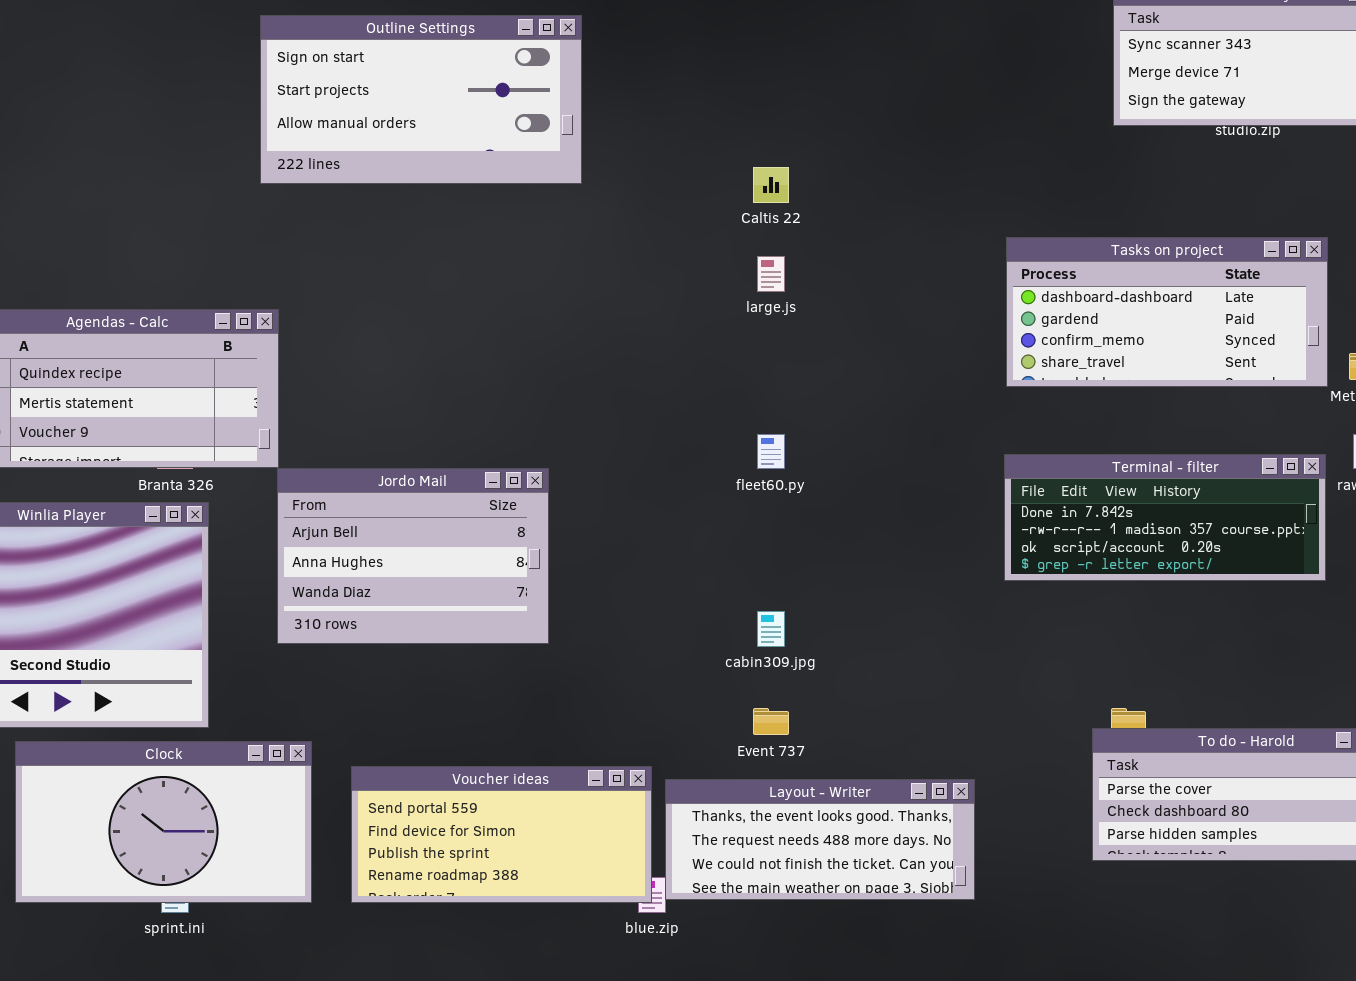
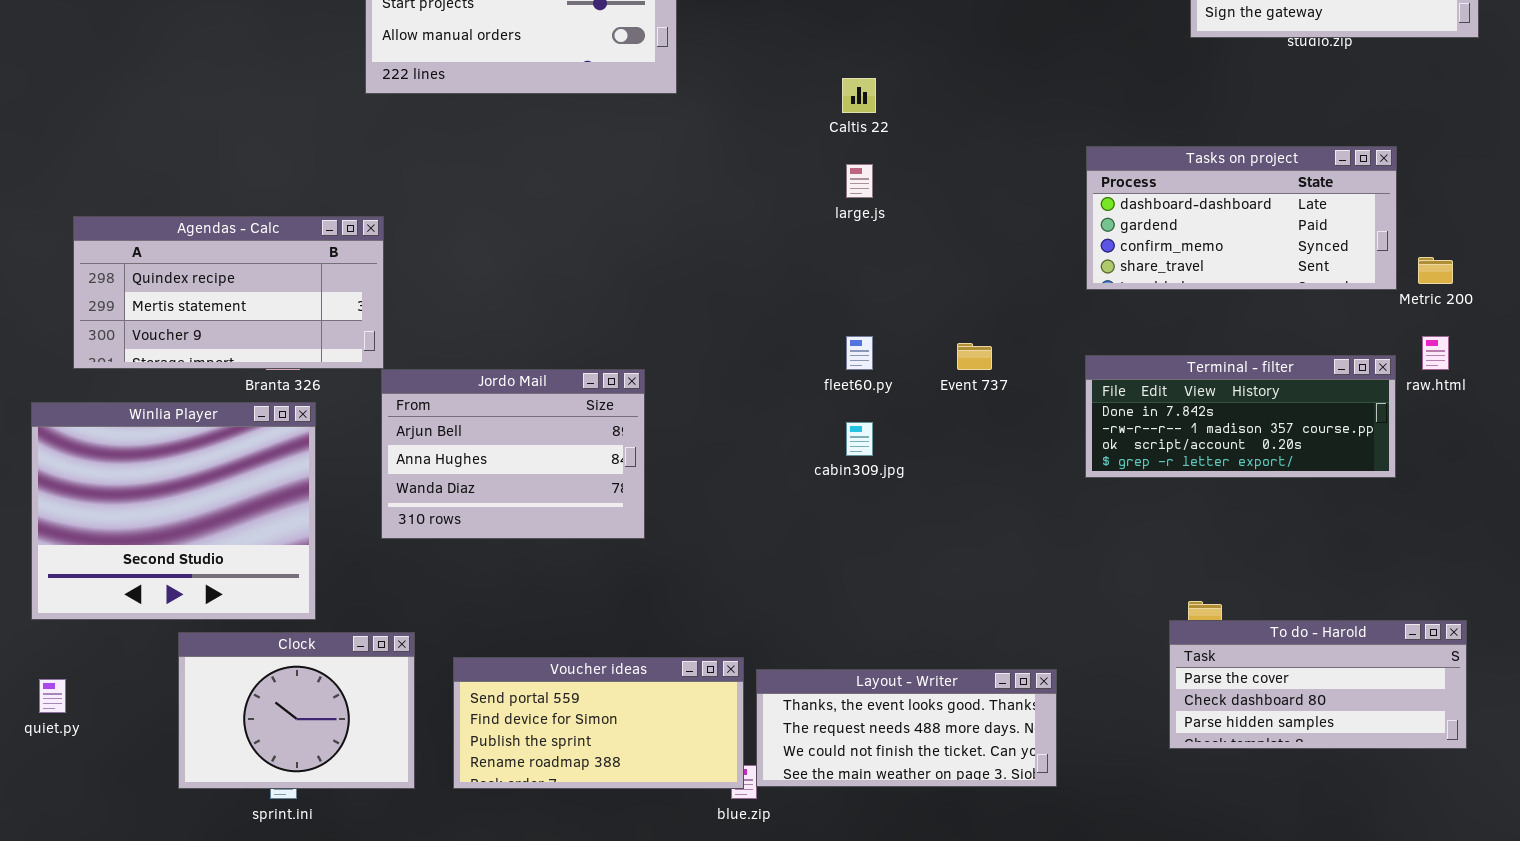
cabin309.jpg: [757,611,785,647] -> [846,422,873,456], moved
Event 737: [753,708,789,735] -> [957,343,992,370], moved
Clock: [15,741,312,903] -> [178,632,415,789], resized

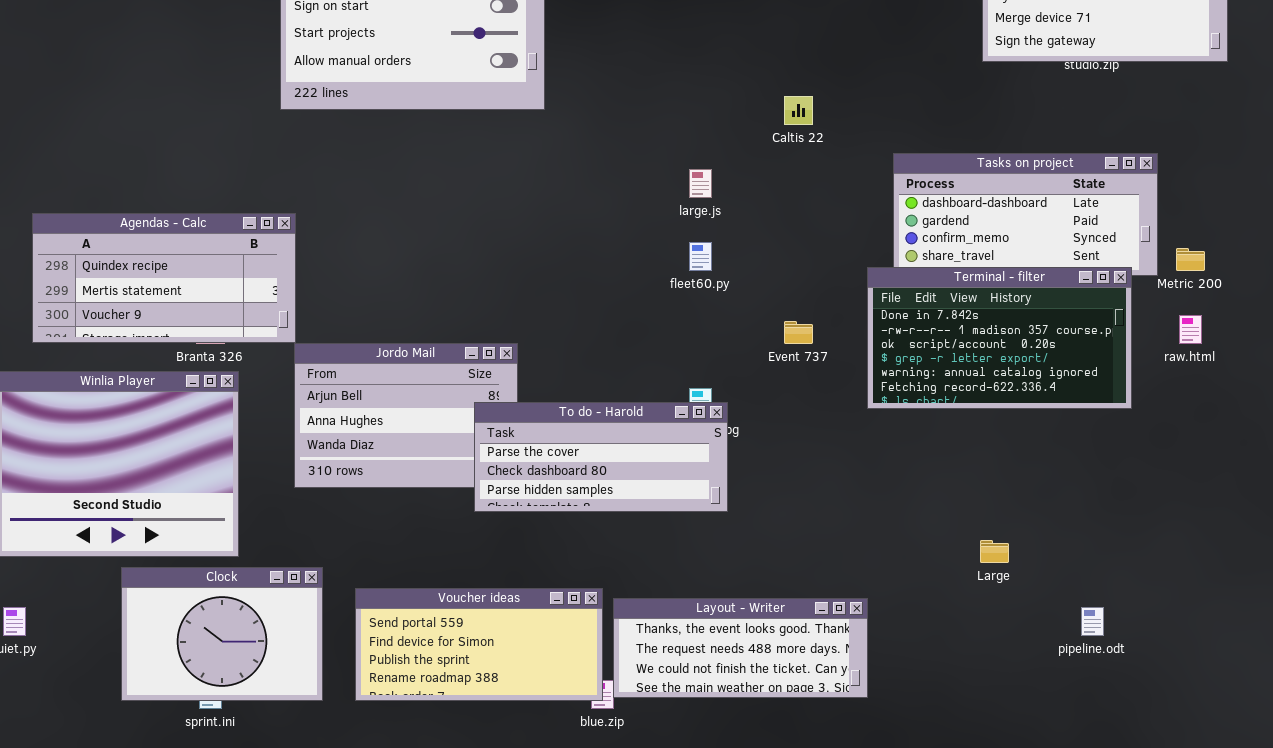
Caltis 22: [842,78,876,113] -> [784,96,813,125], moved
fleet60.py: [846,336,873,370] -> [689,242,712,271], moved
Terminal - filter: [1085,355,1396,478] -> [867,267,1132,409], moved, resized
To do - Harold: [1169,620,1467,749] -> [474,402,728,512], moved

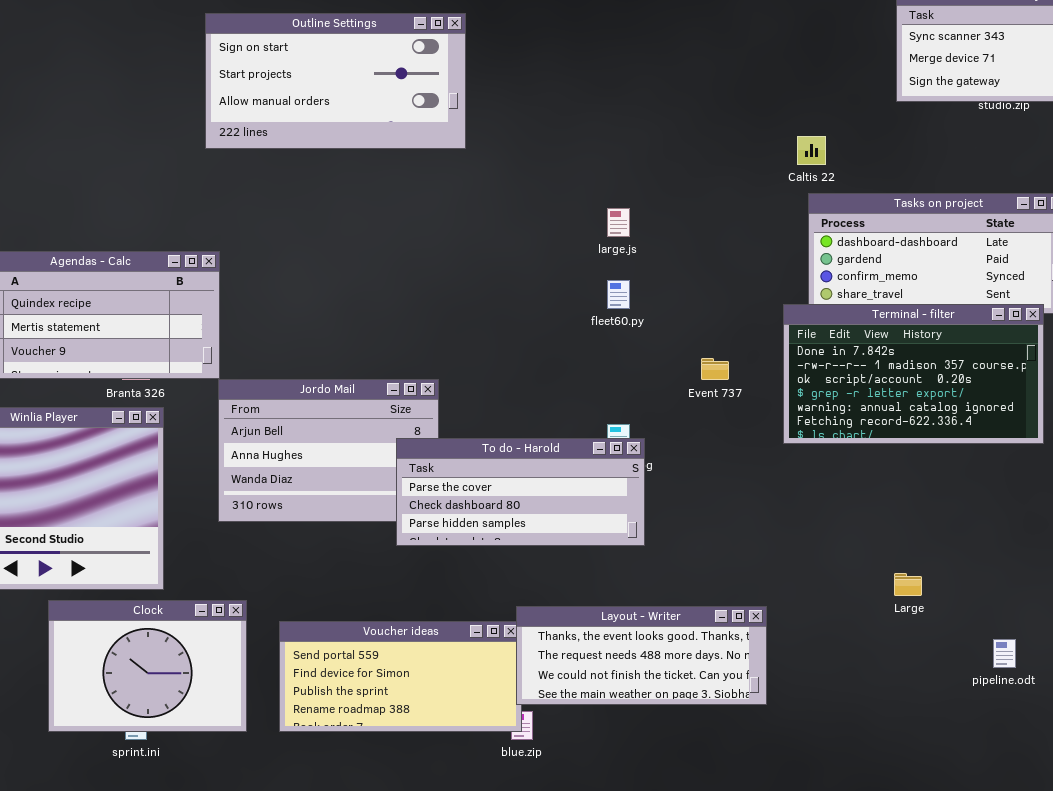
Caltis 22: [784,96,813,125] -> [797,136,826,165], moved
Layout - Writer: [613,598,868,698] -> [516,606,767,705], moved

